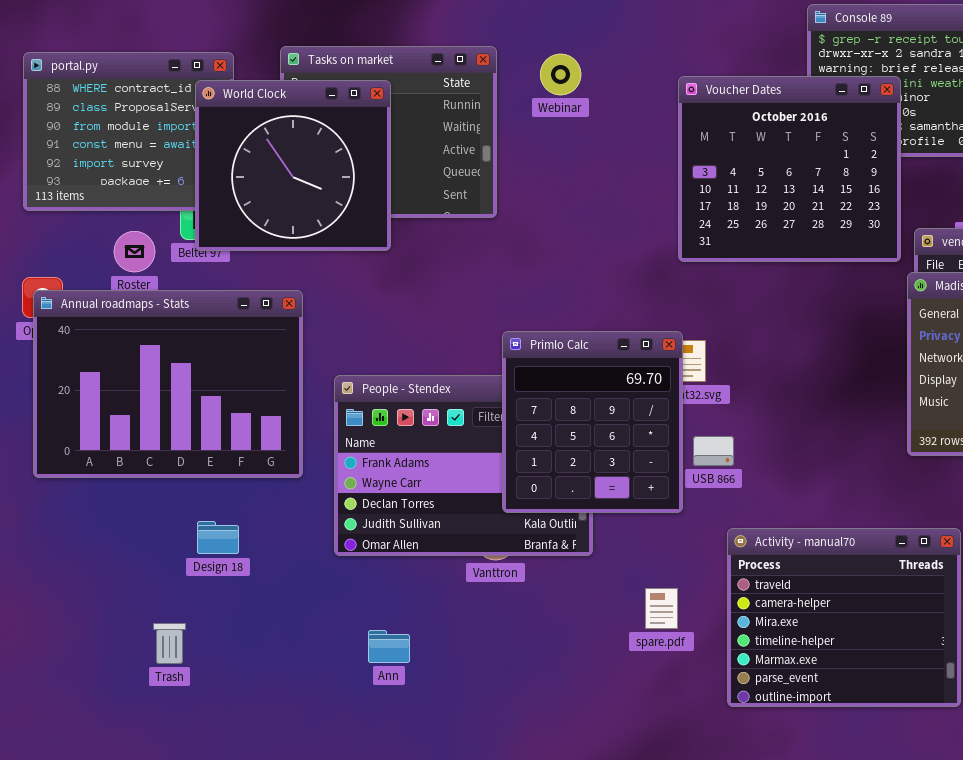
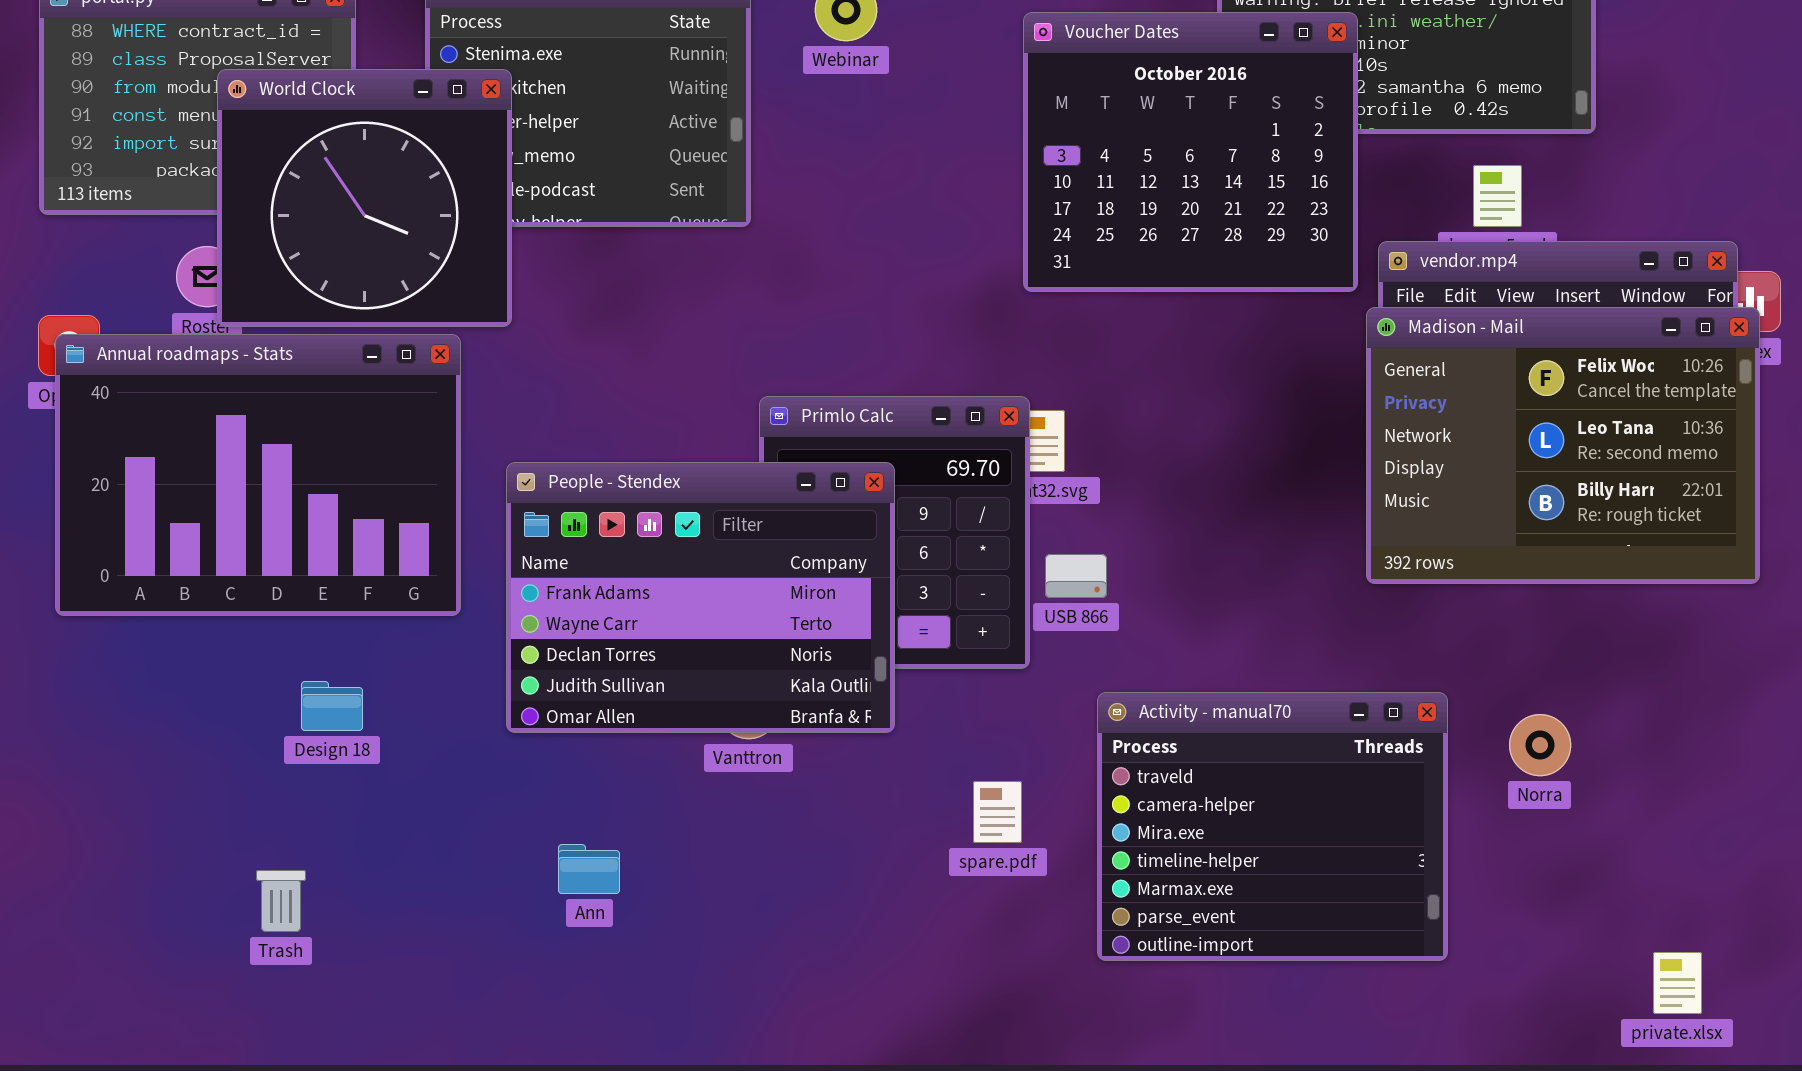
World Clock: [195,80,391,251] -> [217,69,512,327], moved
People - Stendex: [334,375,593,556] -> [506,462,895,733], raised
Trash: [153,623,186,664] -> [256,870,306,932], moved

